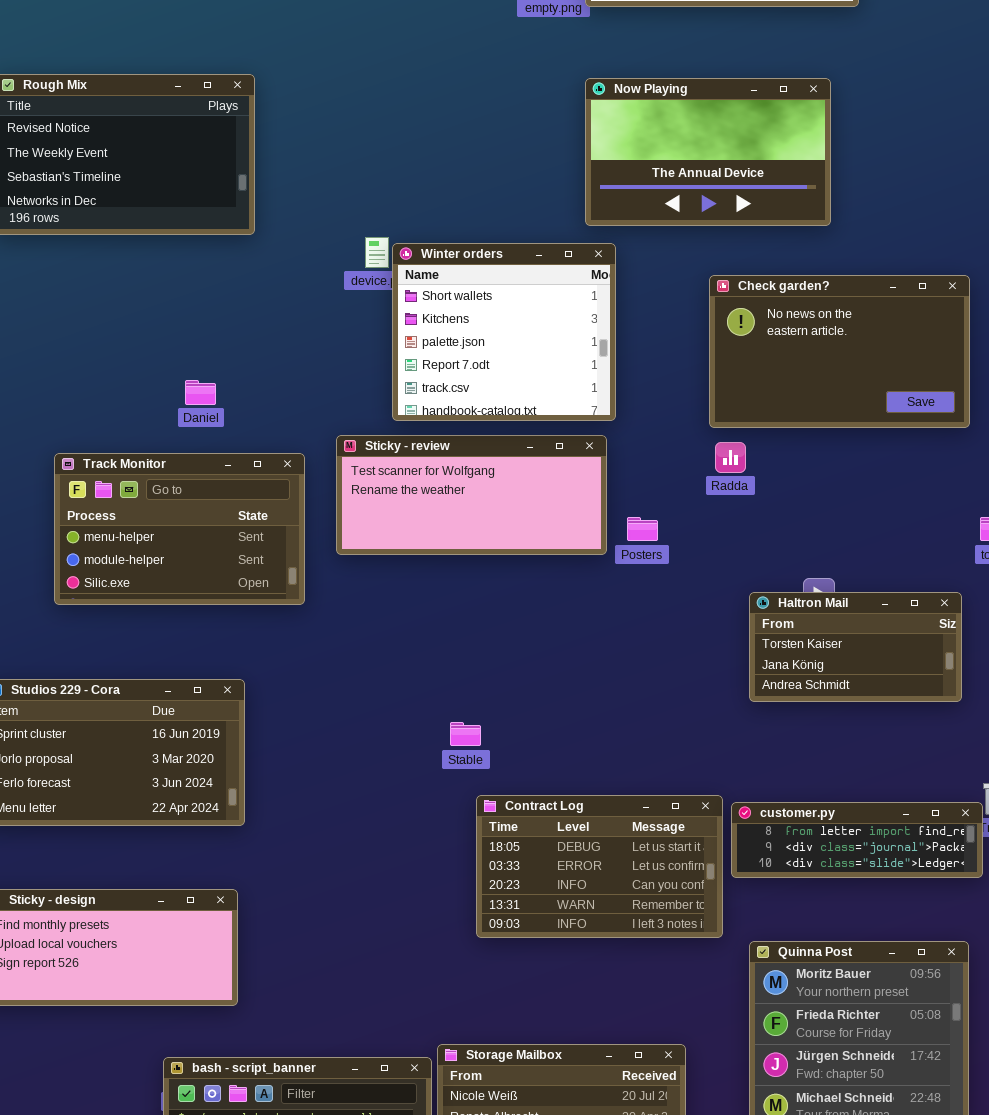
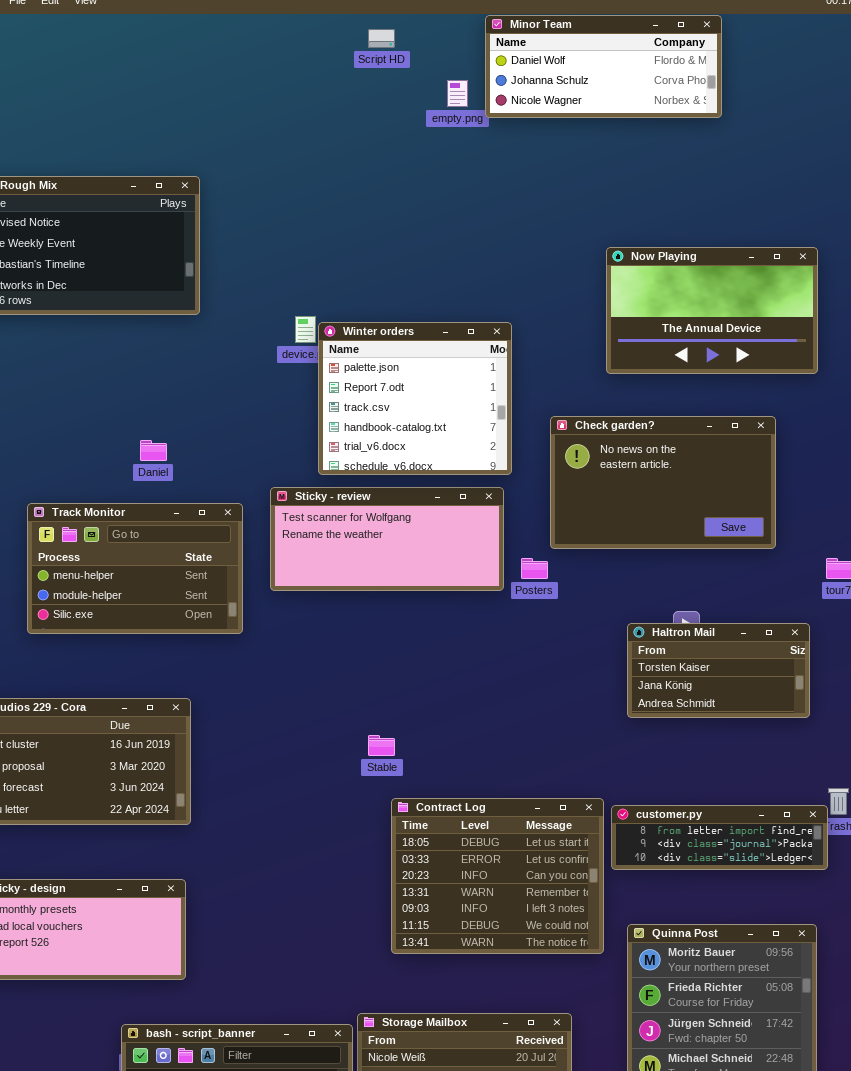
Now Playing: [585,78,831,226] -> [606,247,818,374], moved
Winter orders: [392,243,616,421] -> [318,322,512,475], scrolled down 2 rows
Check garden?: [709,275,970,428] -> [550,416,776,549], moved
Contract Log: [476,795,723,938] -> [391,798,604,954], resized

